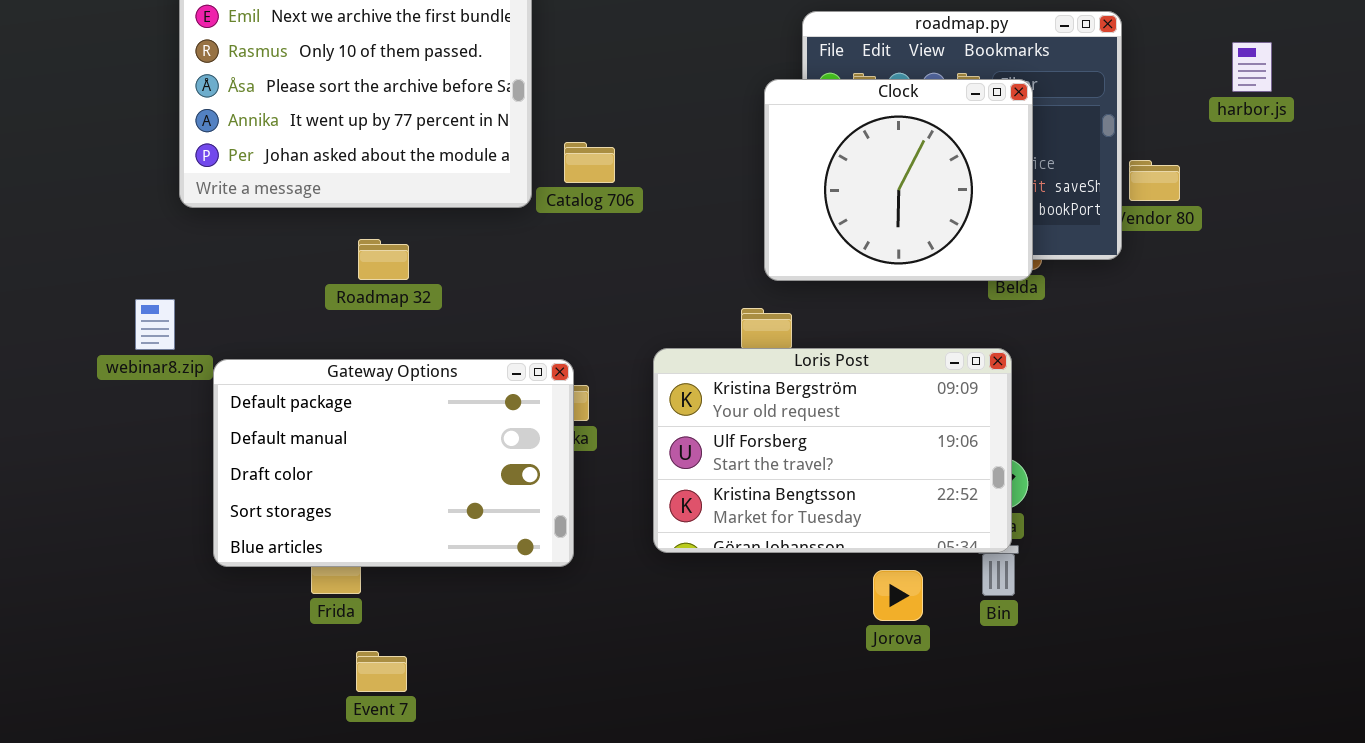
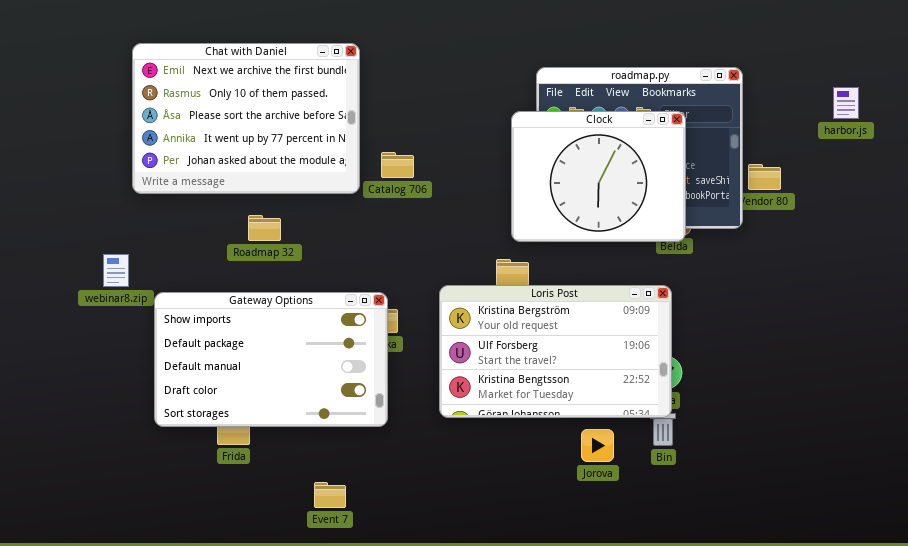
harbor.js: [1232,42,1272,92] -> [833,87,859,119], moved
Gateway Options: [213,359,574,567] -> [154,292,388,427], scrolled up 1 row
Event 7: [356,651,407,692] -> [314,482,346,508], moved

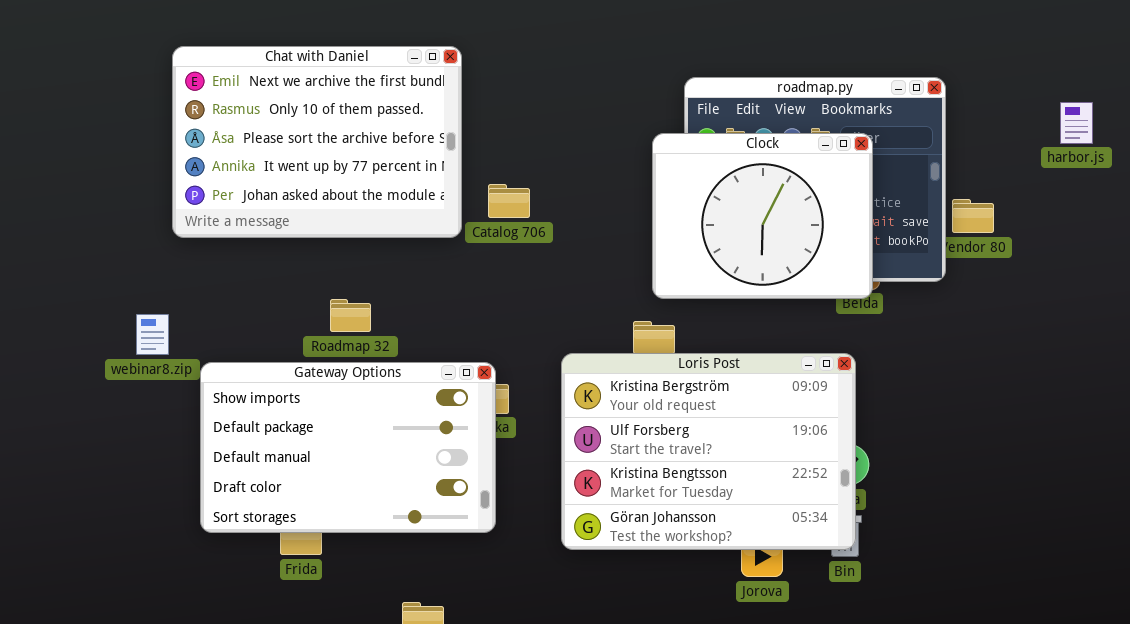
Roadmap 32: [248,215,281,241] -> [330,299,371,332], moved
Loris Post: [439,285,672,418] -> [561,353,856,550], resized

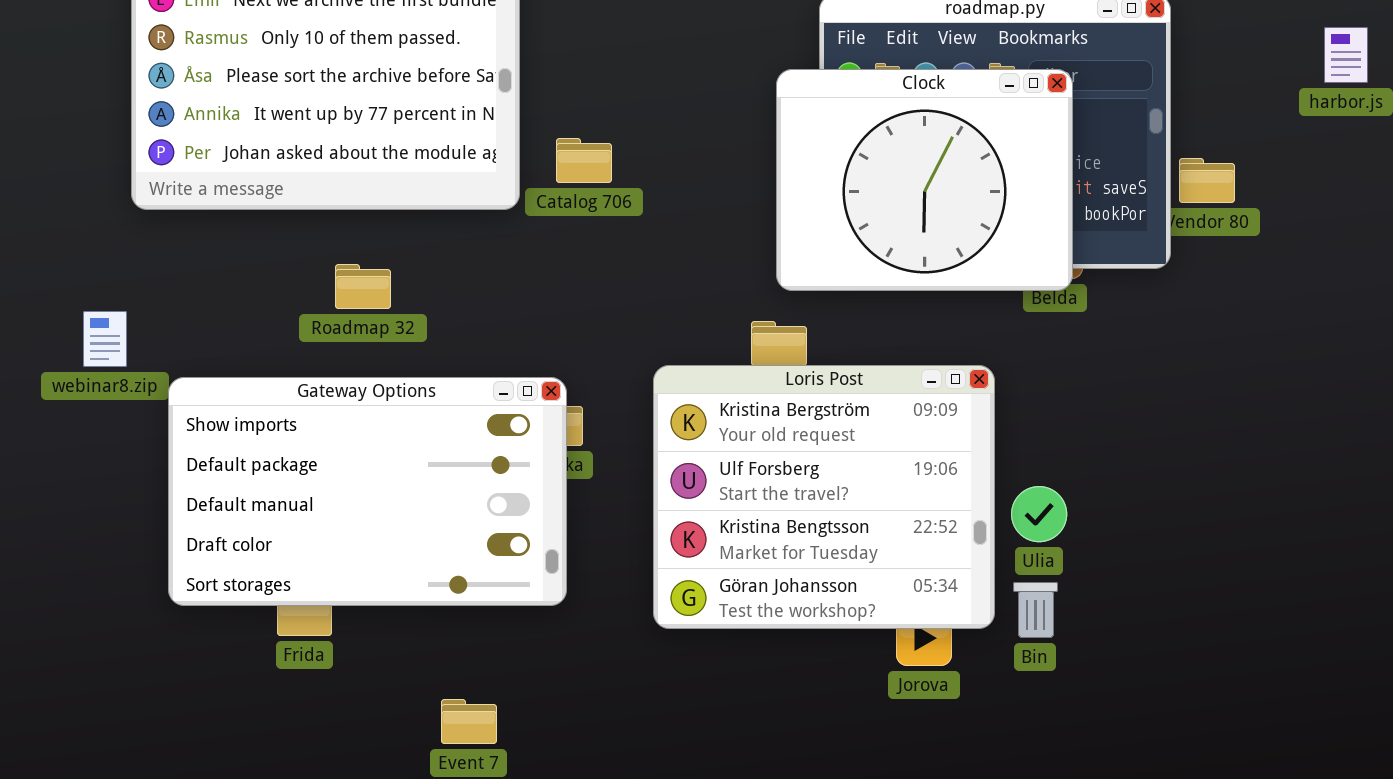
Roadmap 32: [330,299,371,332] -> [335,264,391,309], moved
Loris Post: [561,353,856,550] -> [653,365,995,629], resized

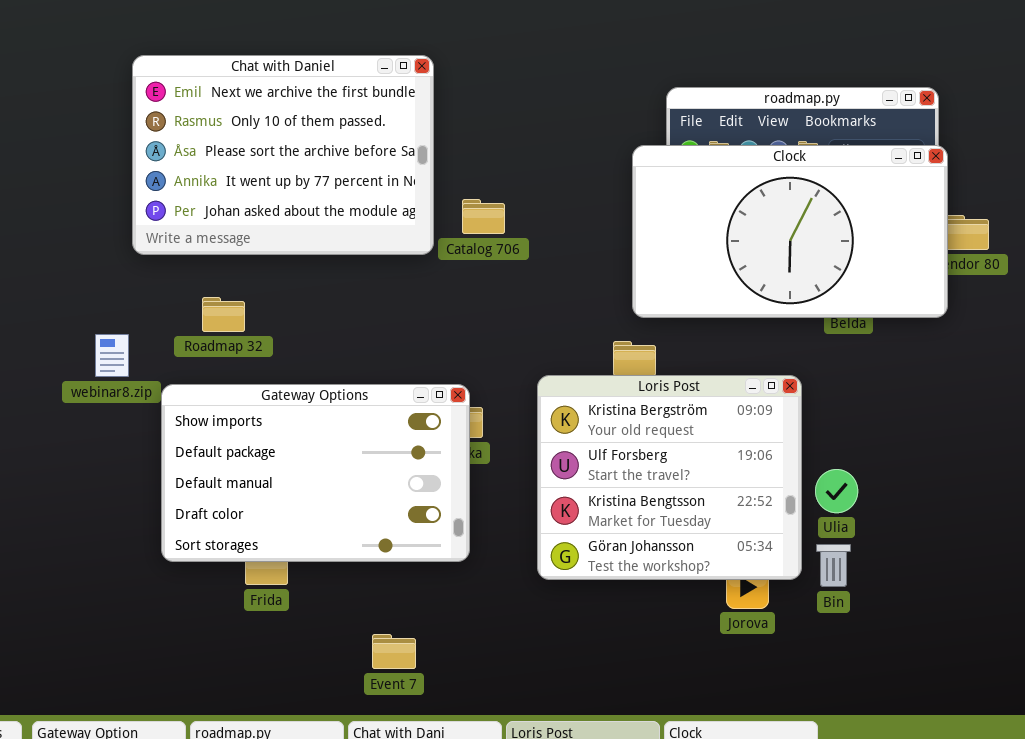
Clock: [776,69,1073,291] -> [632,145,948,318], resized
Roadmap 32: [335,264,391,309] -> [202,297,245,332], moved

